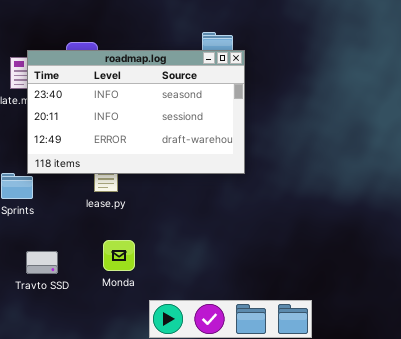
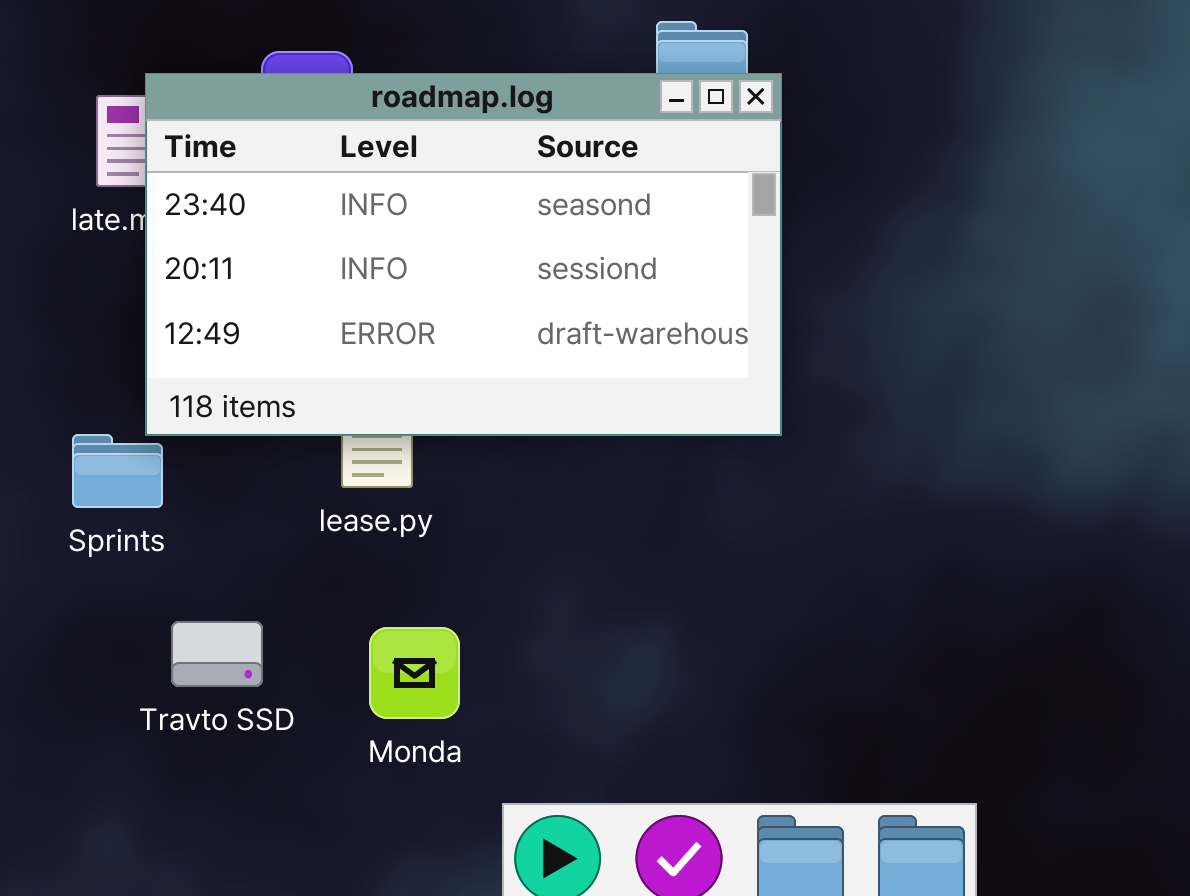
Travto SSD: [26,251,58,274] -> [171,621,263,687], moved

